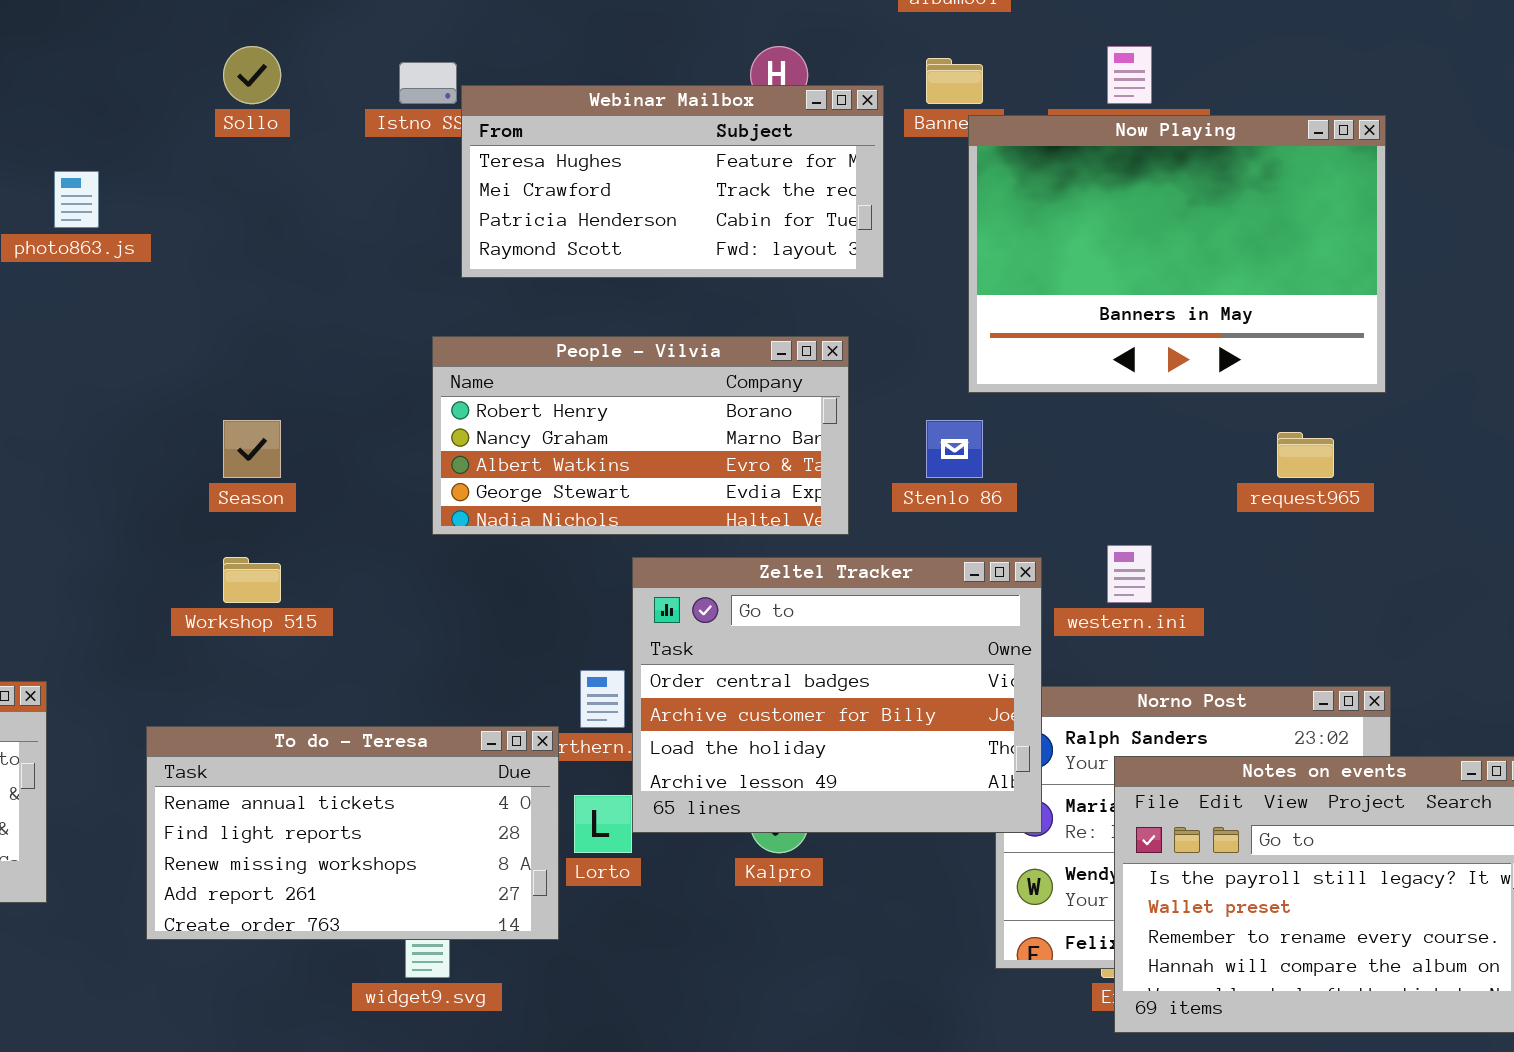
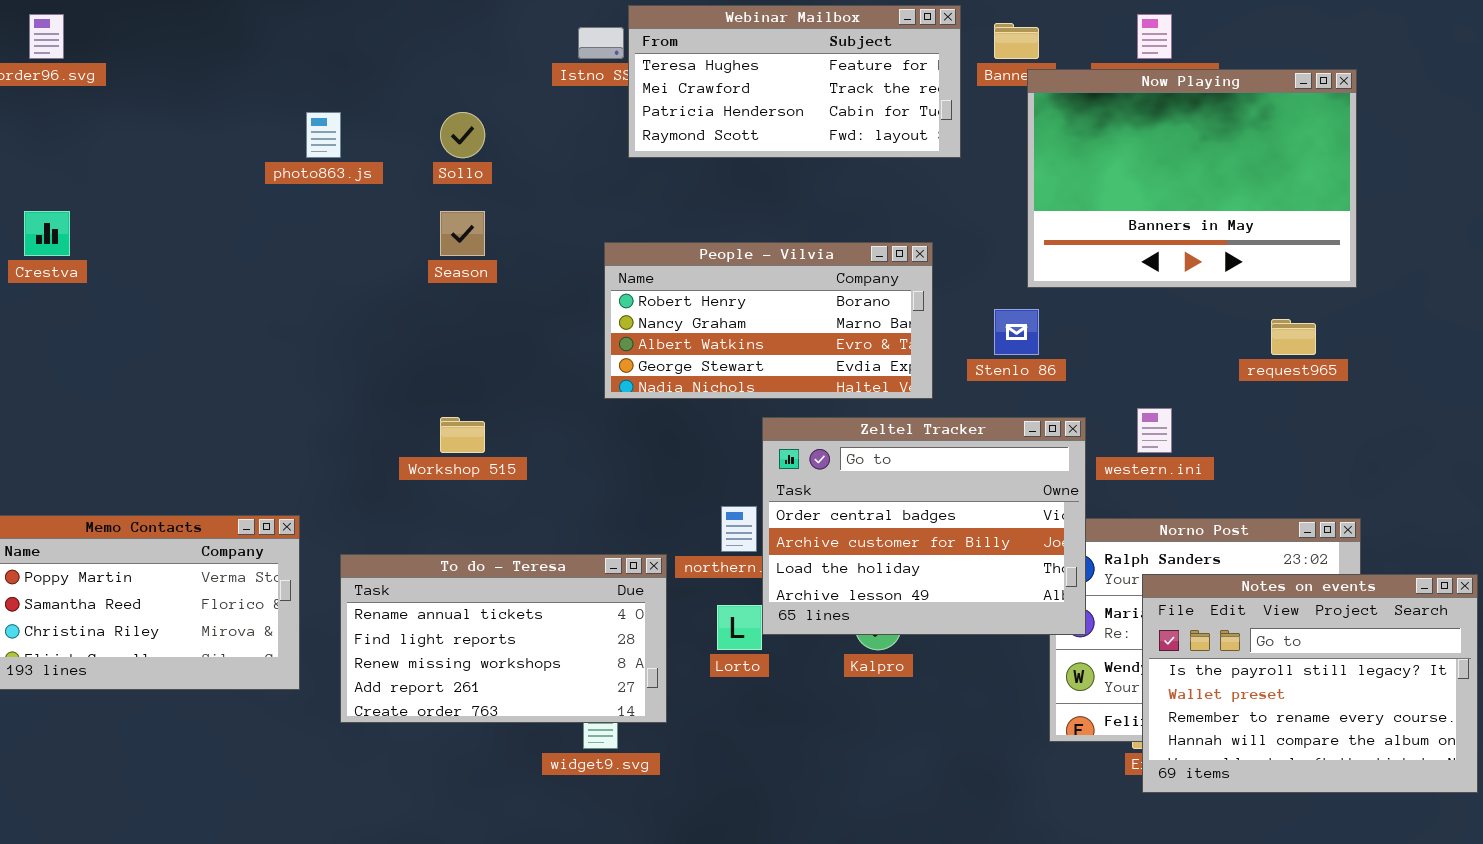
Sollo: [223,46,281,104] -> [440,112,485,158], moved
Webinar Mailbox: [461,85,884,278] -> [628,5,961,158], moved
Season: [223,420,281,478] -> [440,211,485,256], moved
To do - Teresa: [146,726,559,940] -> [340,554,667,723], moved

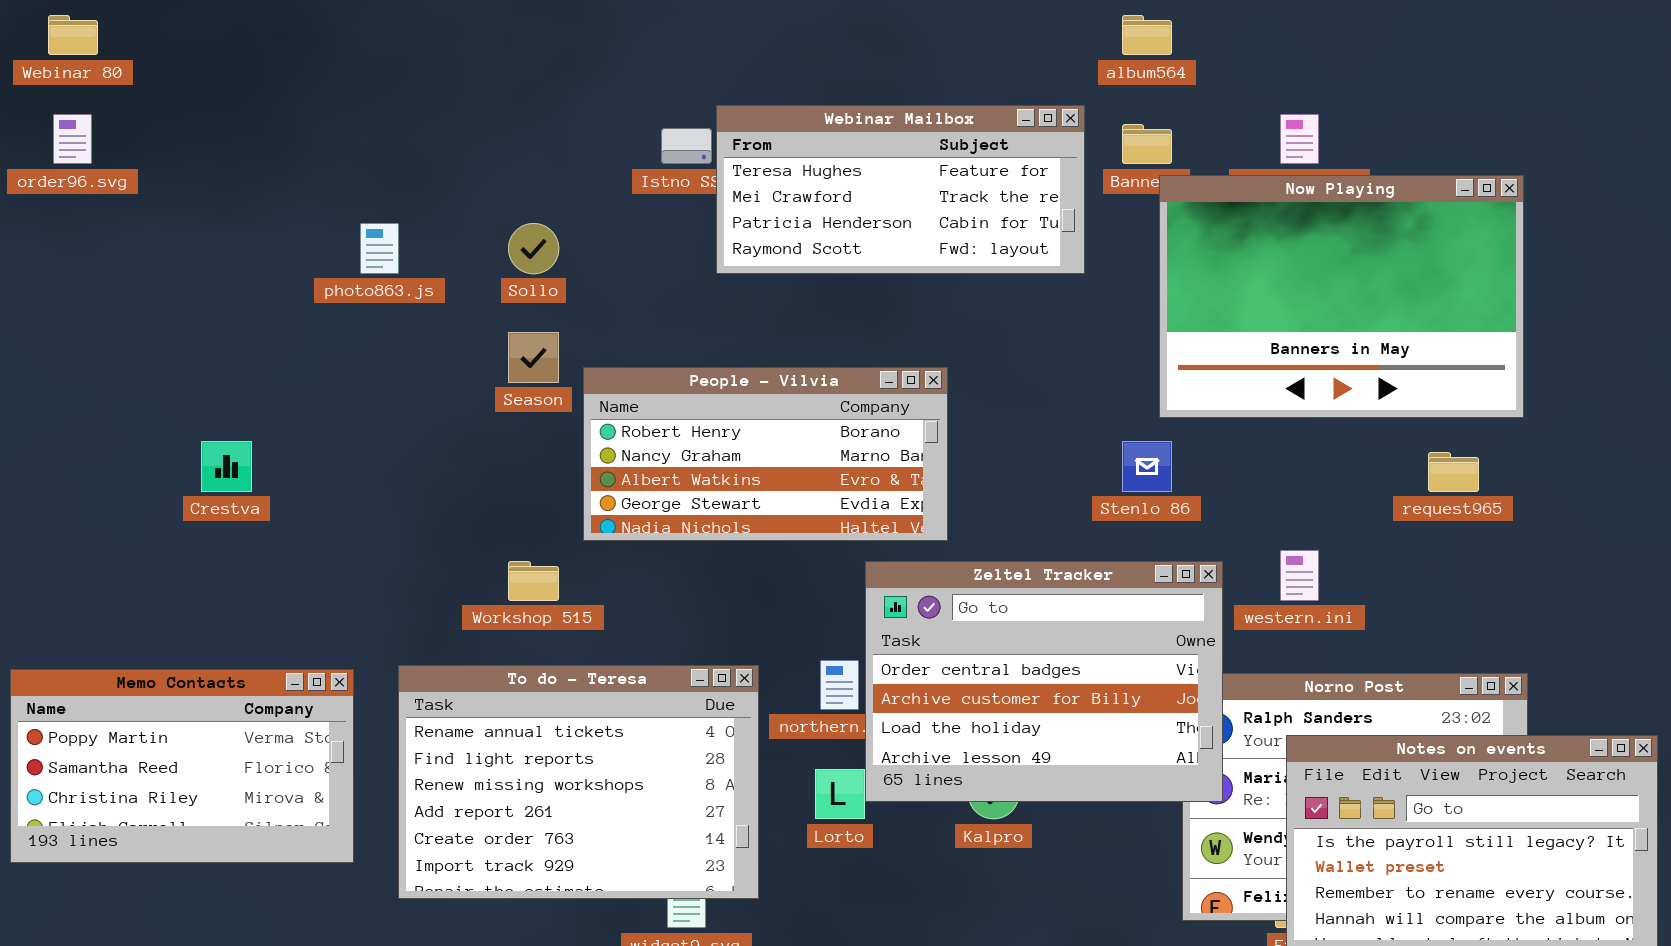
Crestva: [24,211,70,256] -> [201,441,252,492], moved
People - Vilvia: [604,242,933,399] -> [583,367,948,541], moved
To do - Teresa: [340,554,667,723] -> [398,665,759,899], resized

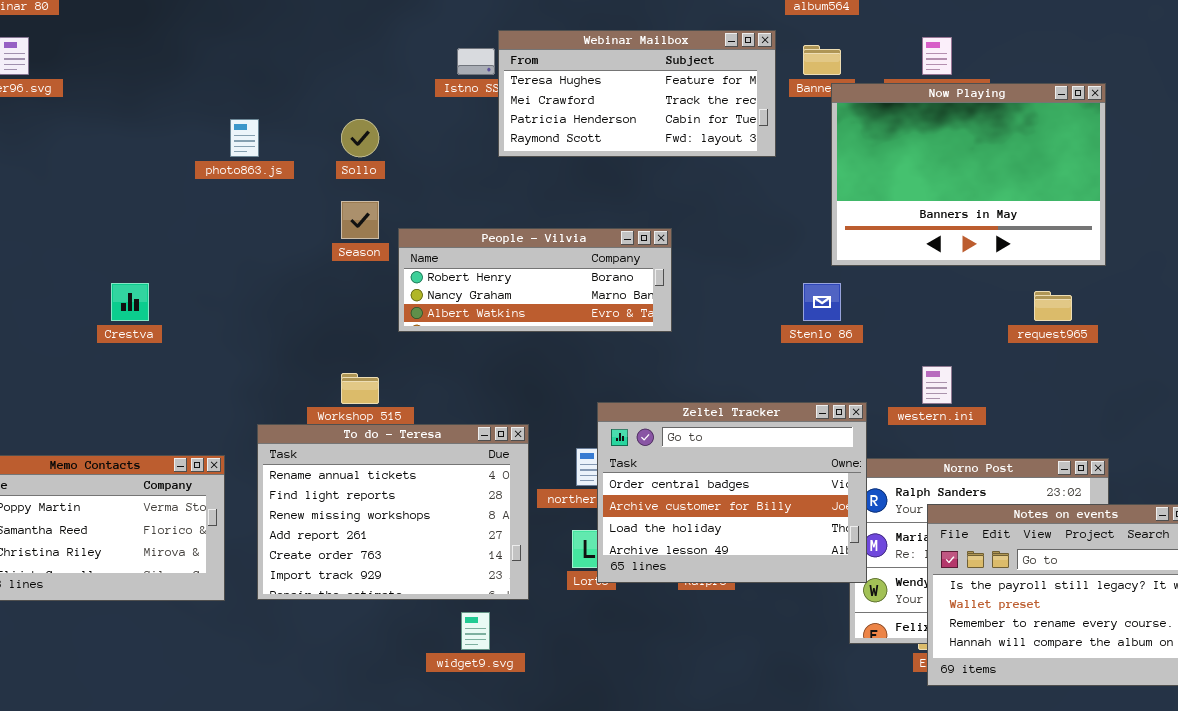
People - Vilvia: [583,367,948,541] -> [398,228,672,332], resized
Zeltel Tracker: [865,561,1223,802] -> [597,402,867,583], moved
To do - Teresa: [398,665,759,899] -> [257,424,529,600], moved

